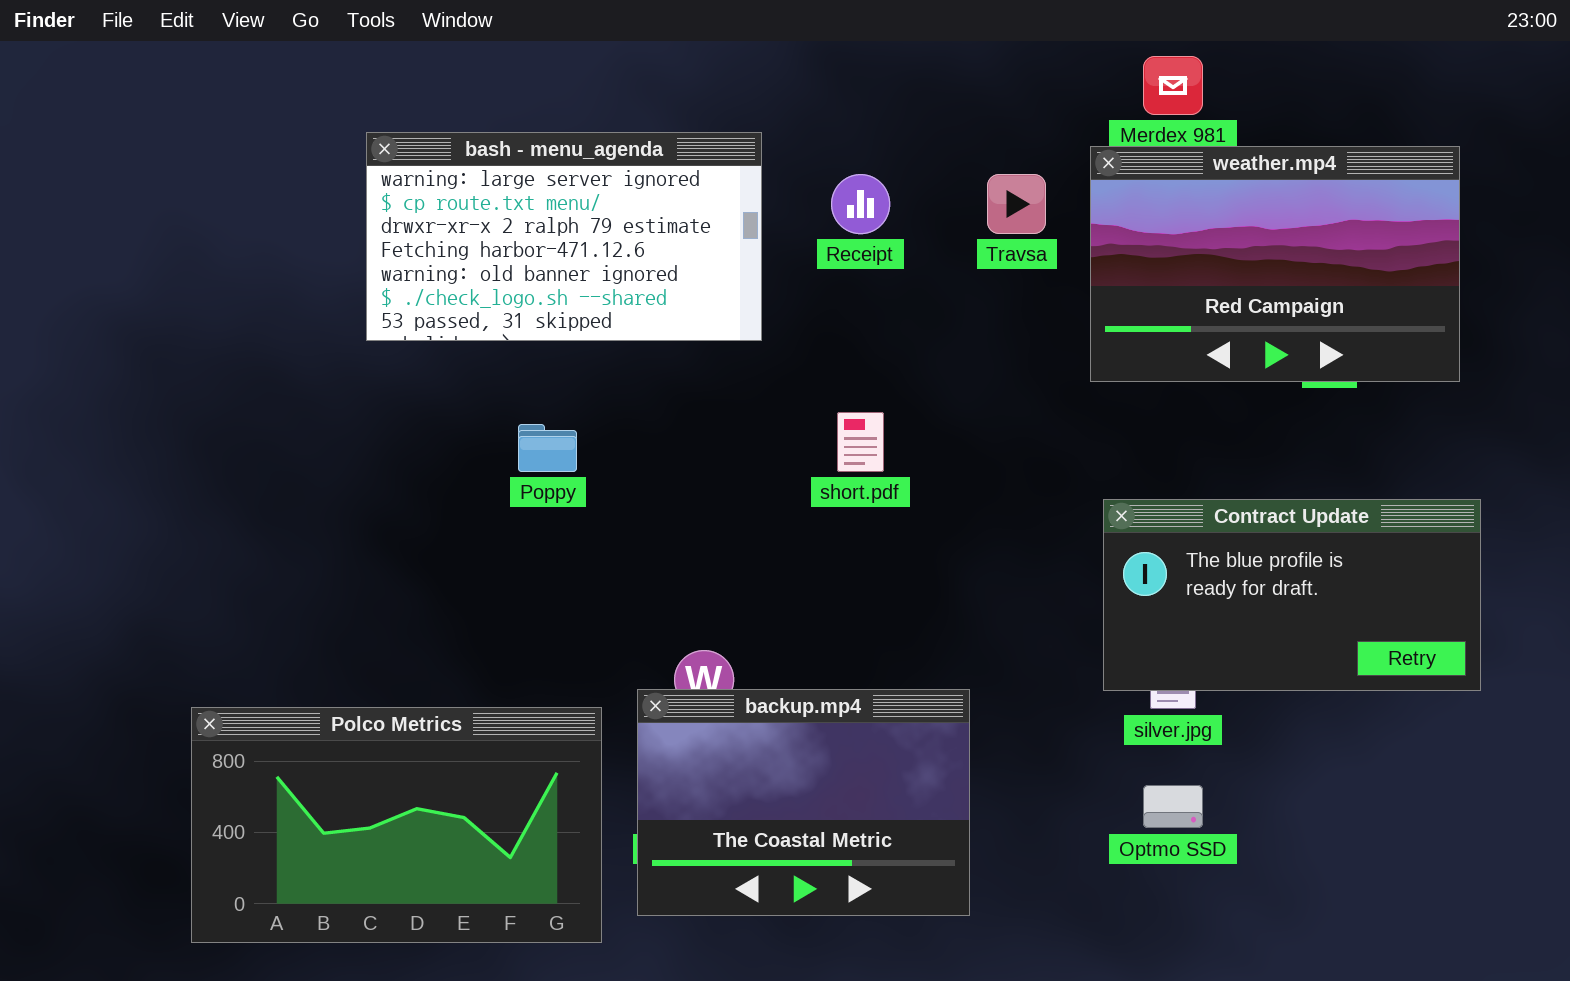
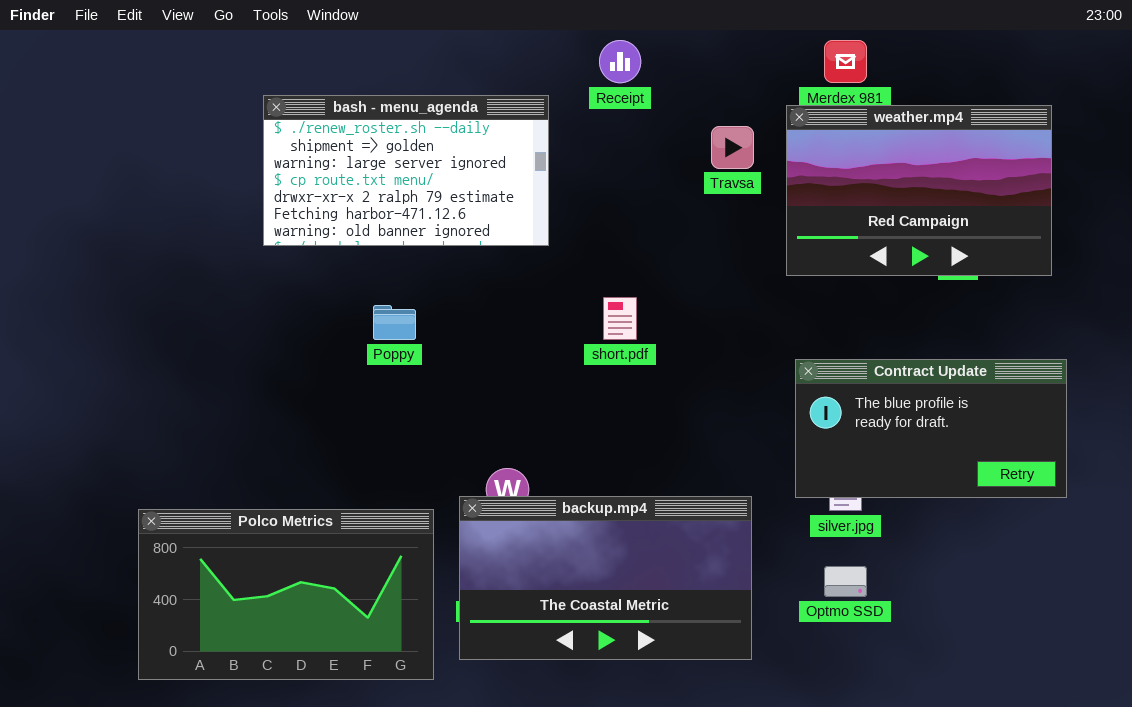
bash - menu_agenda: [366,132,762,341] -> [263,95,549,246], scrolled up 2 rows
Receipt: [831,174,890,234] -> [599,40,641,83], moved
backup.mp4: [637,689,970,916] -> [459,496,752,660], resized

